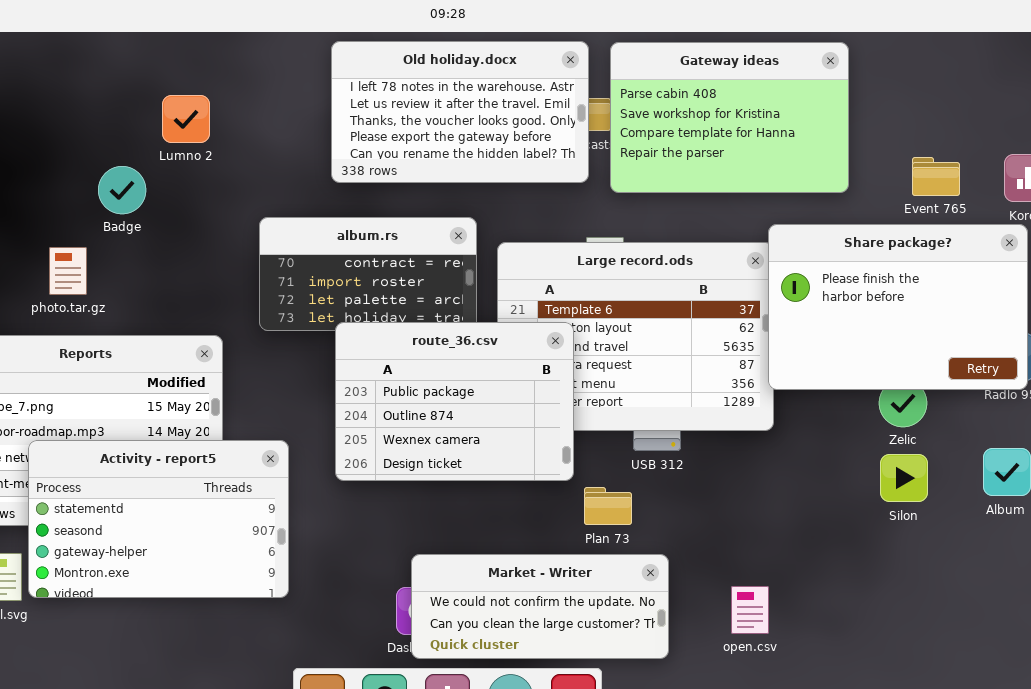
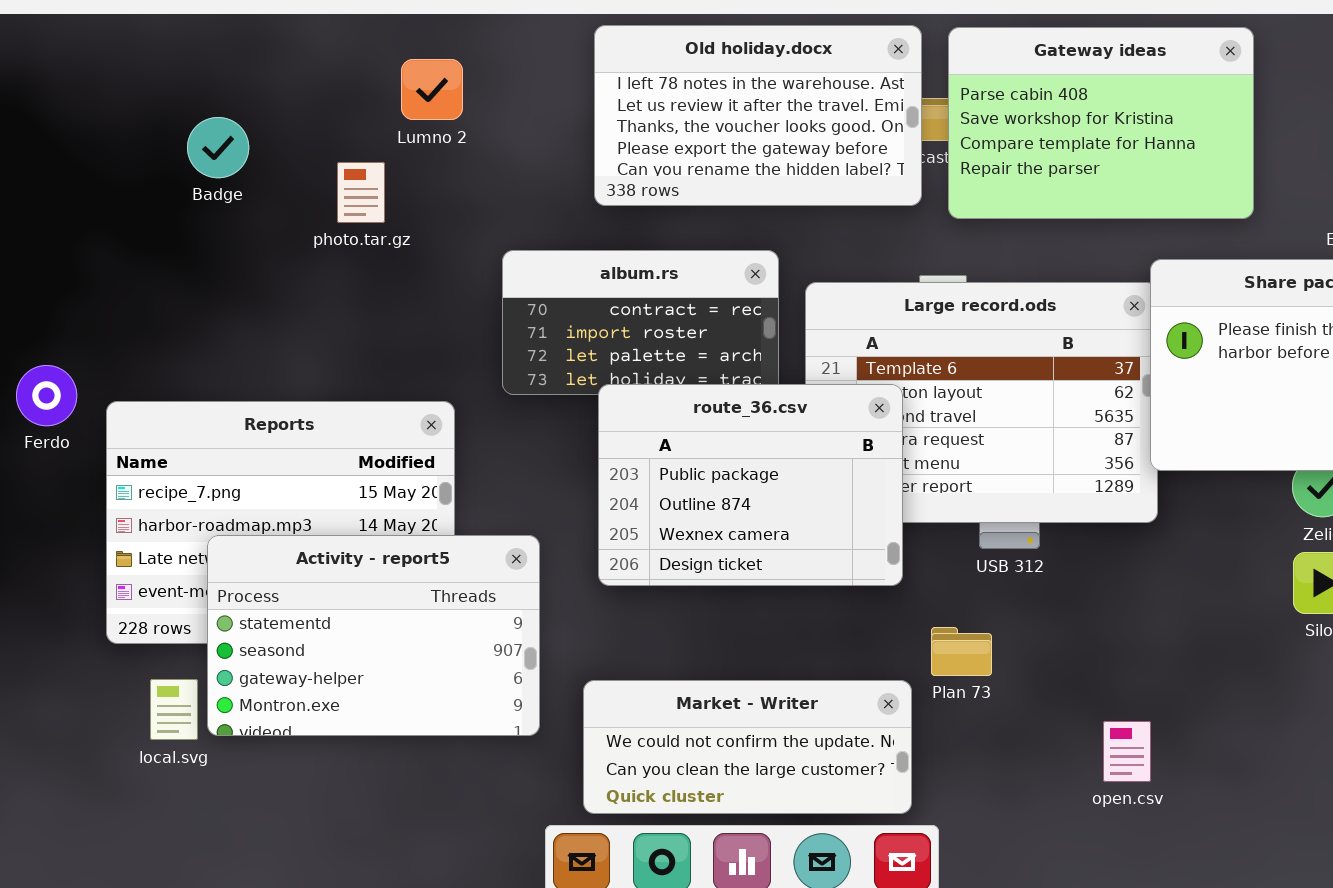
Lumno 2: [162,95,210,143] -> [401,59,463,120], moved
Badge: [98,166,146,214] -> [187,117,249,178], moved
photo.tar.gz: [49,247,87,295] -> [337,162,385,223], moved
Plan 73: [584,487,632,525] -> [931,627,992,676], moved
Market - Writer: [411,554,669,659] -> [583,680,912,814], moved

